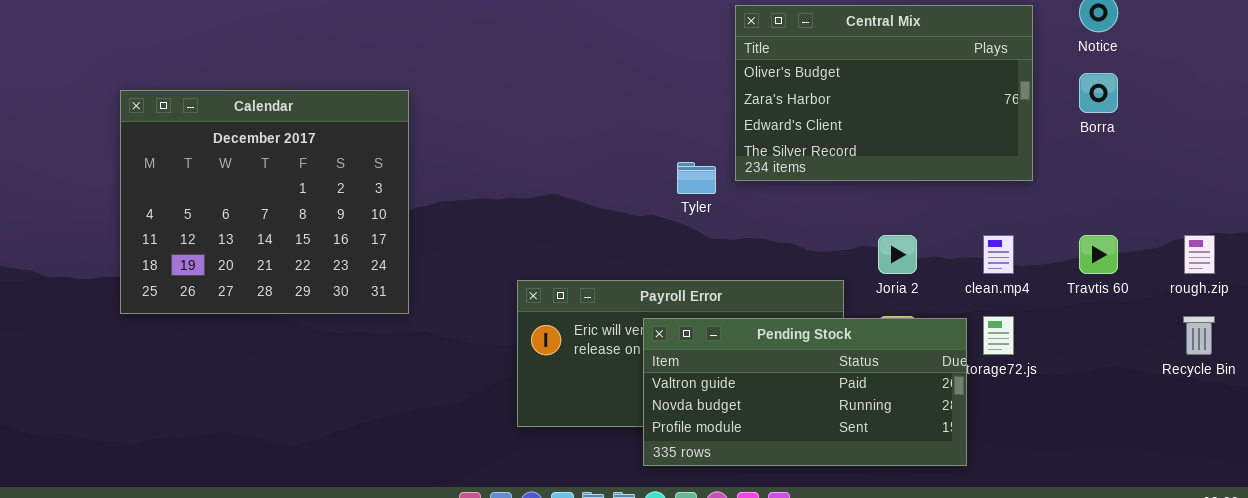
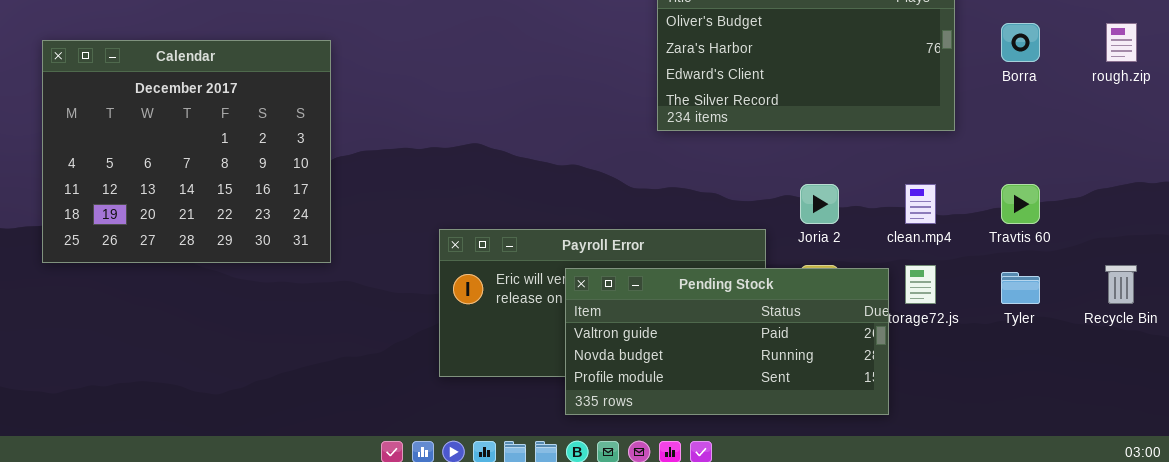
Tyler: [677,162,716,194] -> [1001,272,1040,304], moved
rough.zip: [1184,235,1215,274] -> [1106,23,1137,62], moved

